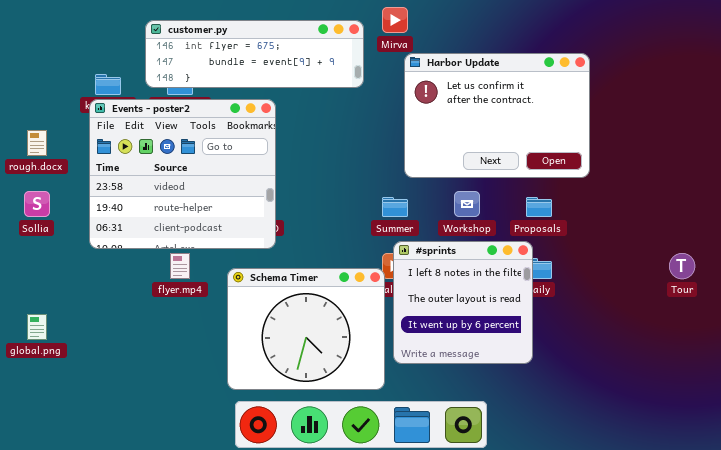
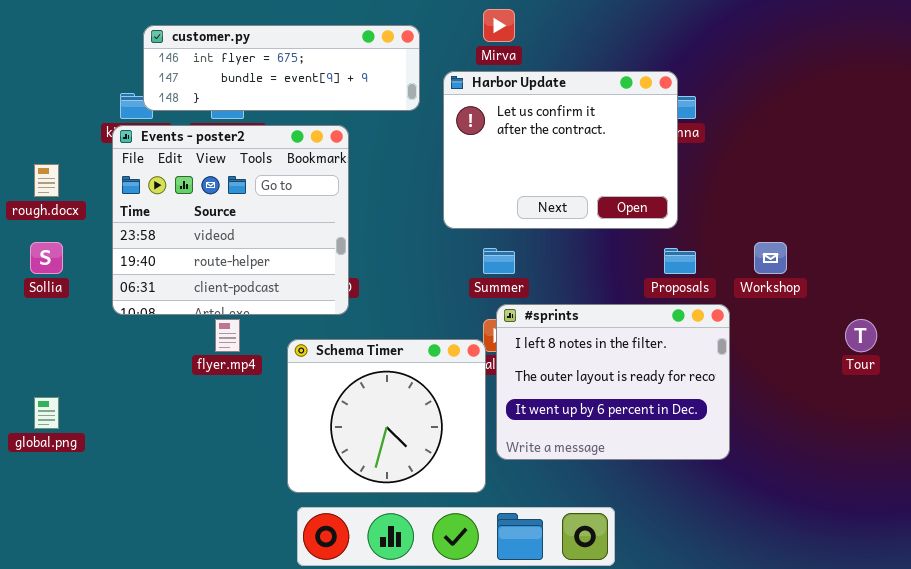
customer.py: [145,20,364,88] -> [143,25,420,111], moved
Harbor Update: [404,53,590,178] -> [443,71,678,229], moved
Workshop: [454,191,480,217] -> [754,242,787,274], moved
#sprints: [393,241,533,364] -> [496,304,730,460], resized

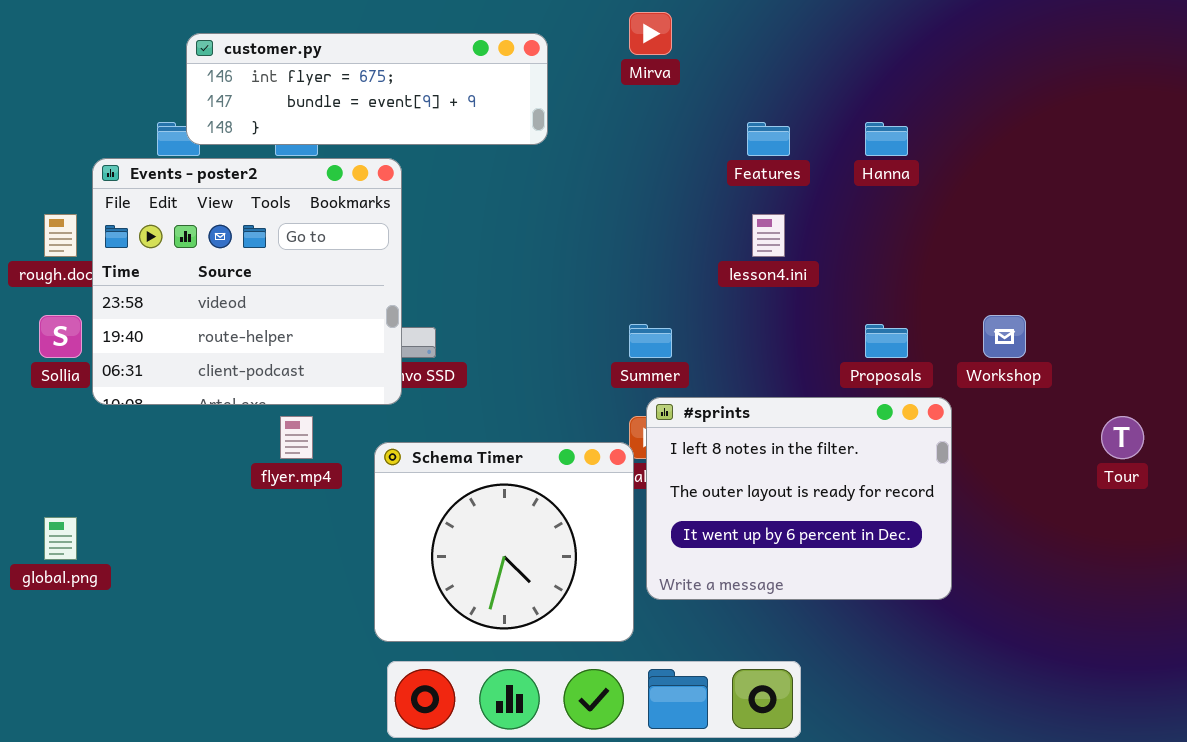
Harbor Update: [443,71,678,229] -> none, closed
Events - poster2: [112,125,349,315] -> [92,158,402,405], moved

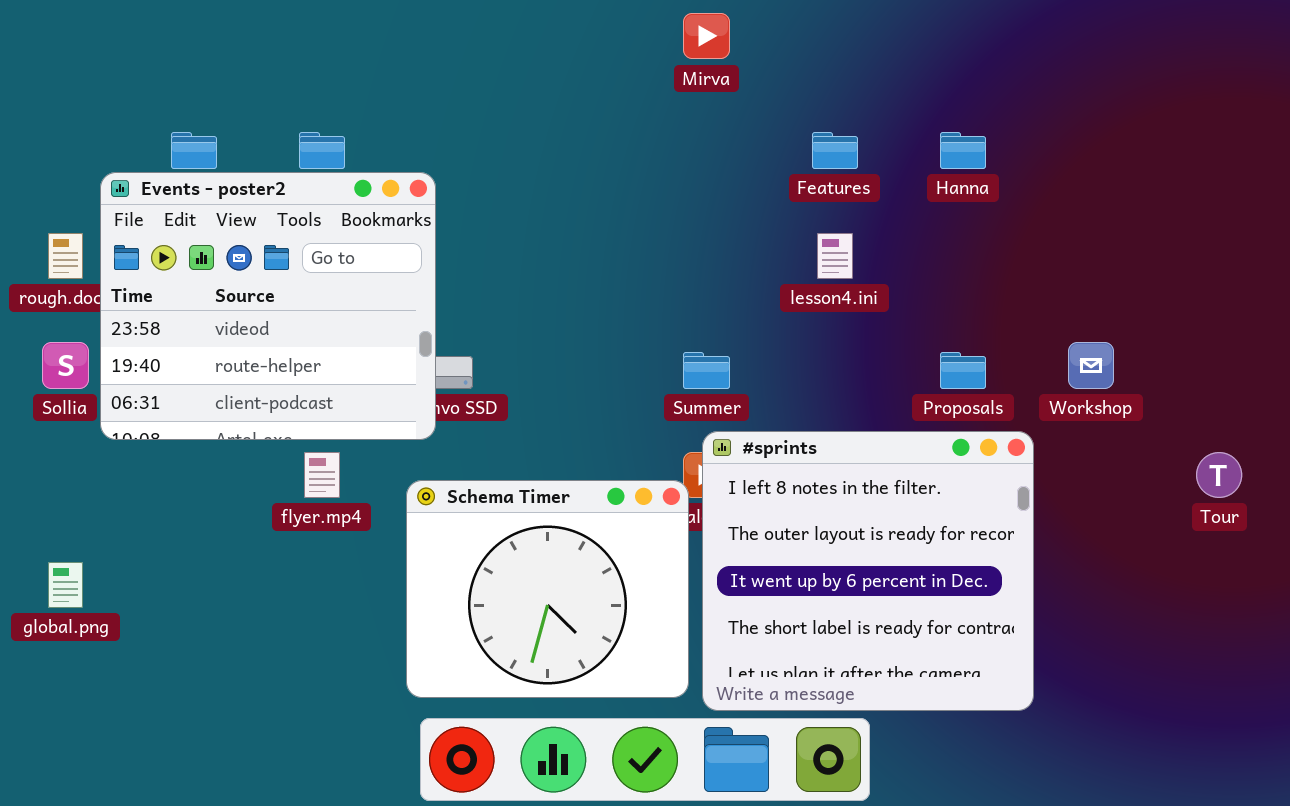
customer.py: [186,33,548,145] -> none, closed
#sprints: [646,397,952,600] -> [702,431,1034,711], resized

